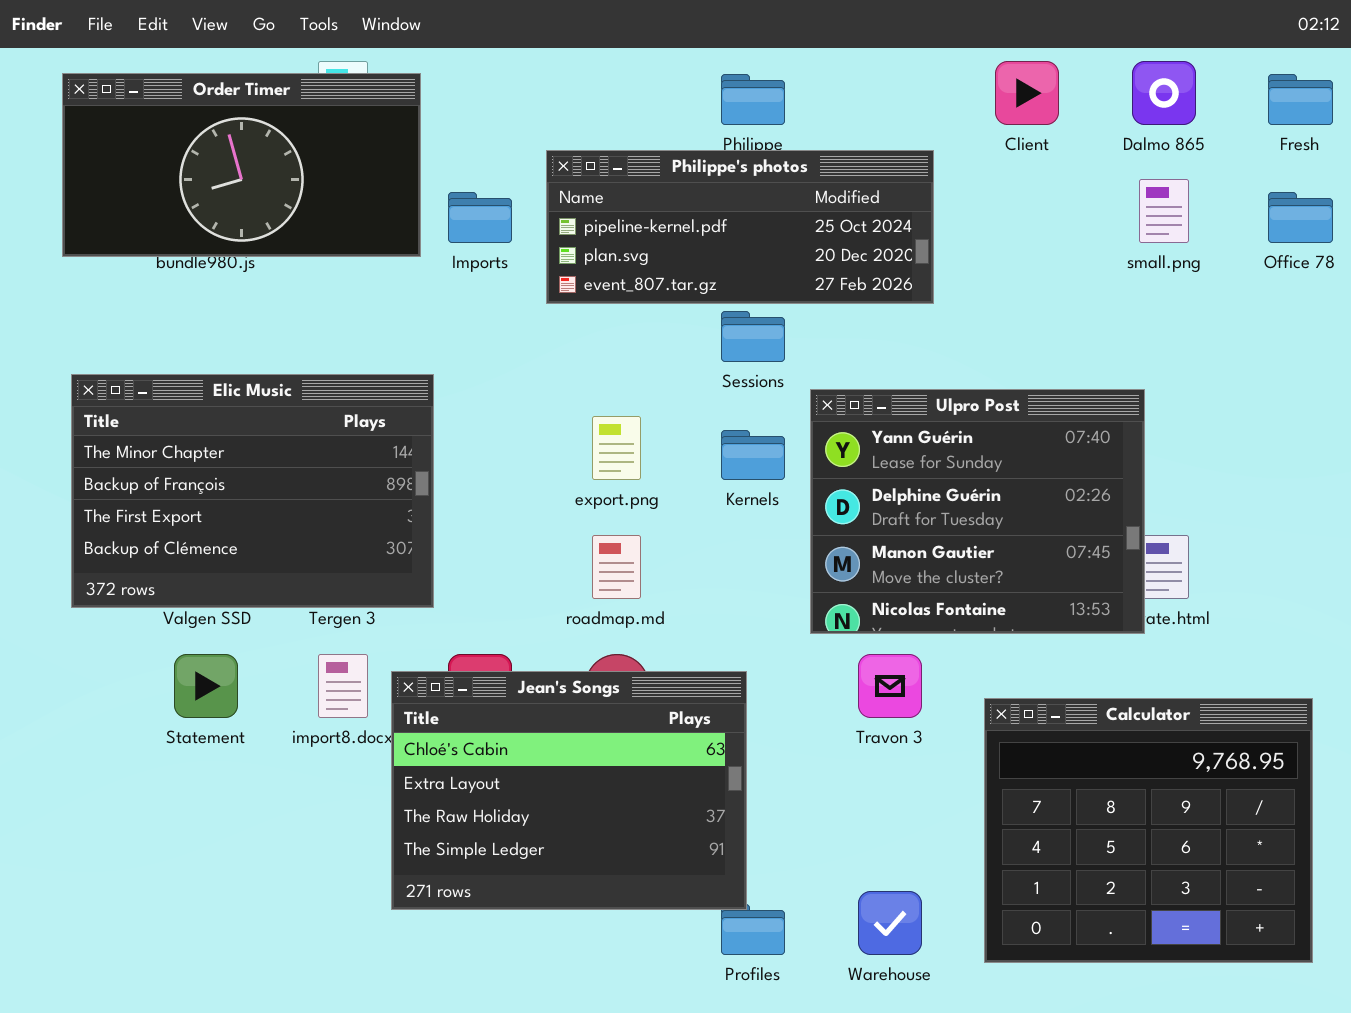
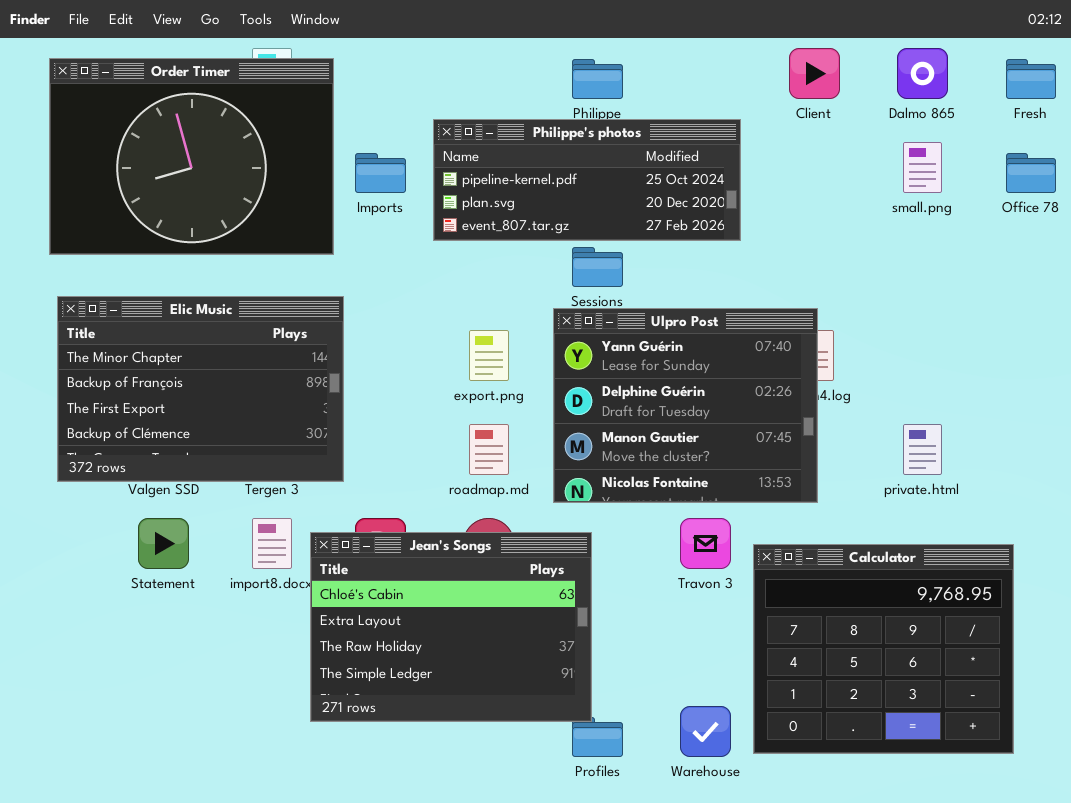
Order Timer: [62,73,421,257] -> [49,58,334,255], resized
Ulpro Post: [810,389,1145,634] -> [553,308,818,503], moved
Calculator: [984,698,1313,963] -> [753,544,1014,754], moved

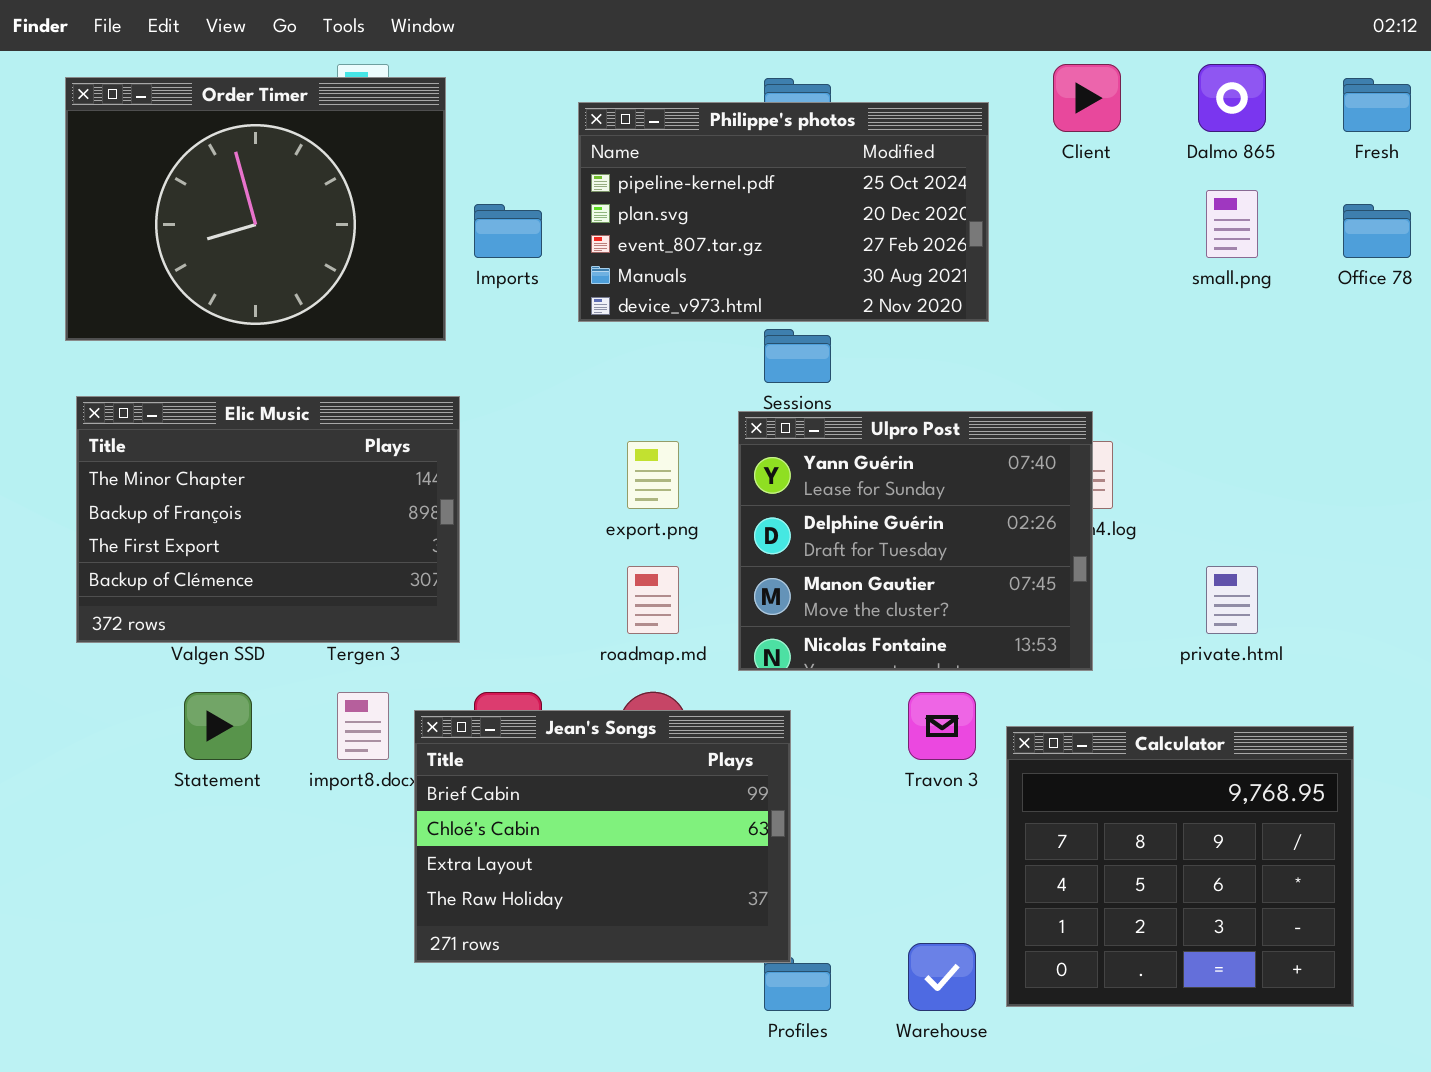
Philippe's photos: [433,119,741,241] -> [578,102,989,322], resized
Jean's Songs: [310,532,592,722] -> [414,710,791,963], scrolled up 1 row

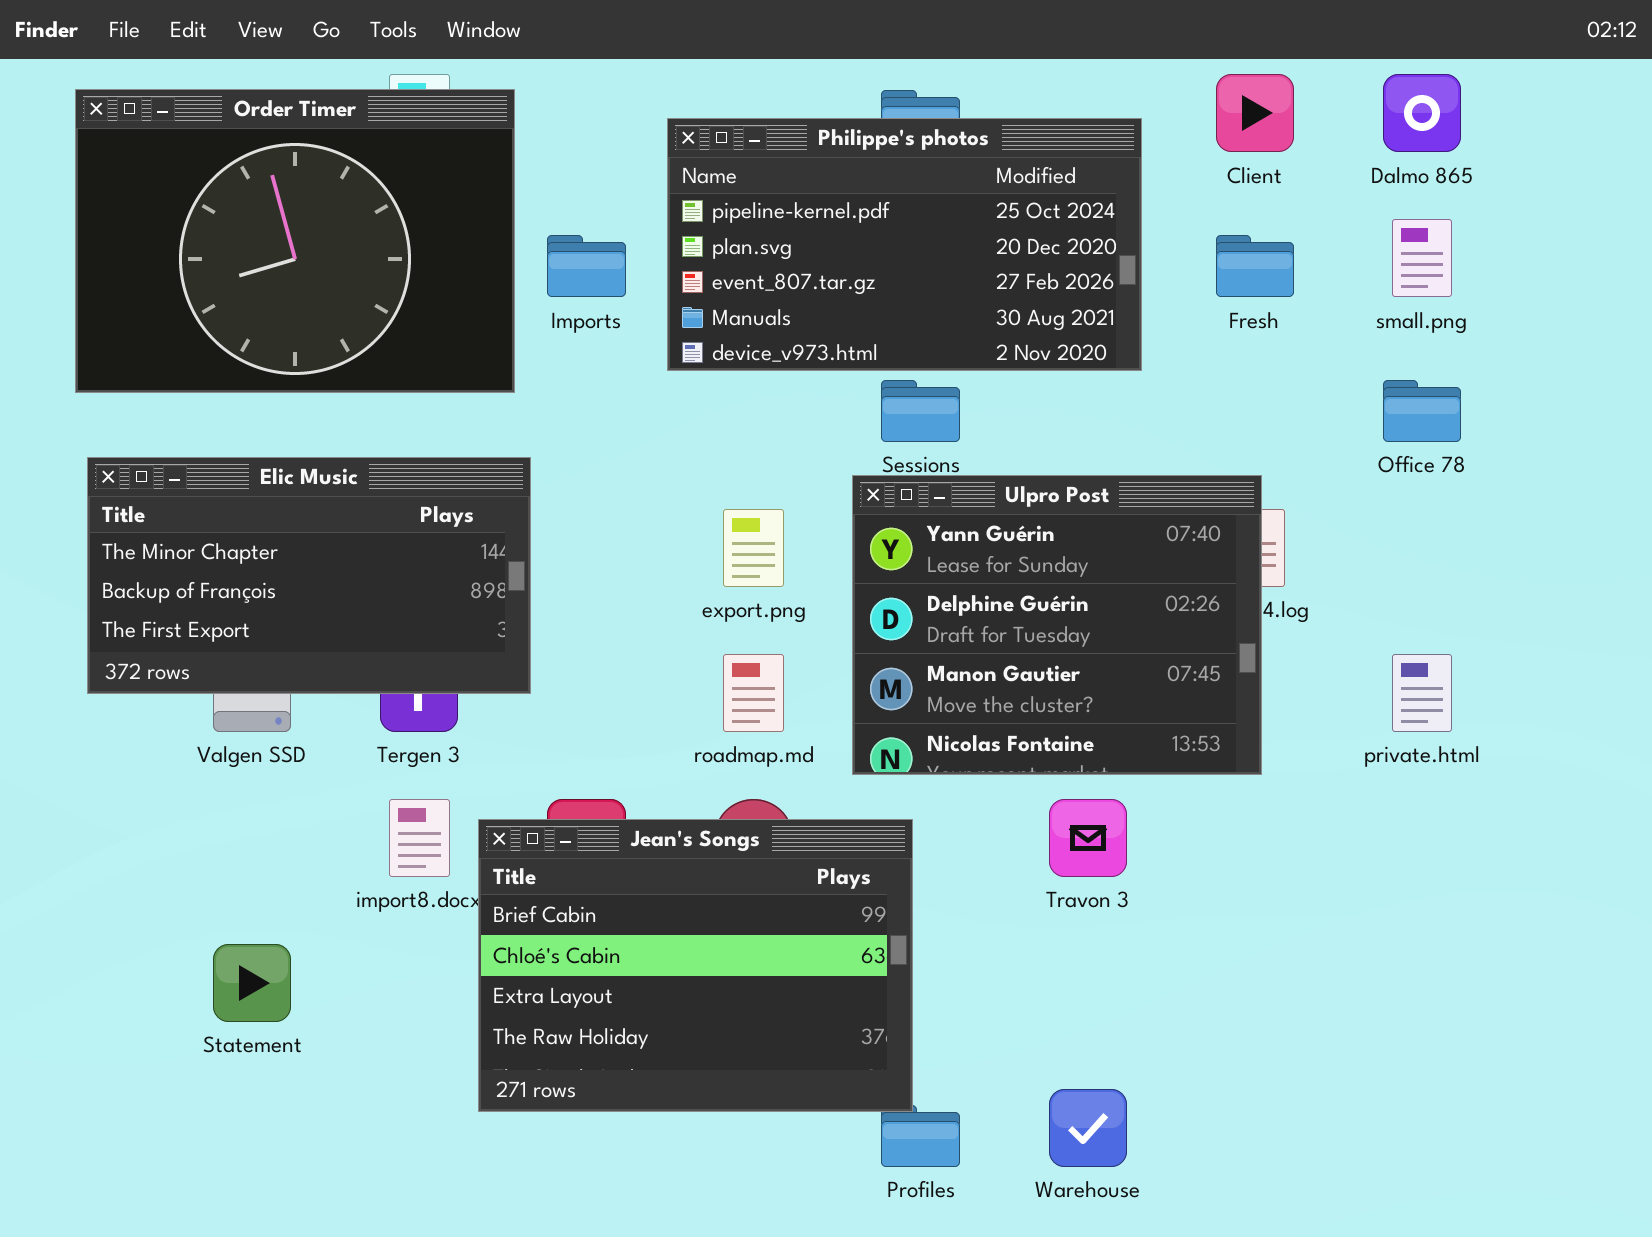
Fresh: [1343,78,1411,132] -> [1216,235,1294,297], moved
Office 78: [1343,204,1411,258] -> [1383,380,1461,442], moved
Elic Music: [76,396,460,643] -> [87,457,531,694], resized
Statement: [184,692,252,760] -> [213,944,291,1022], moved
Calculator: [1006,726,1354,1007] -> none, closed

